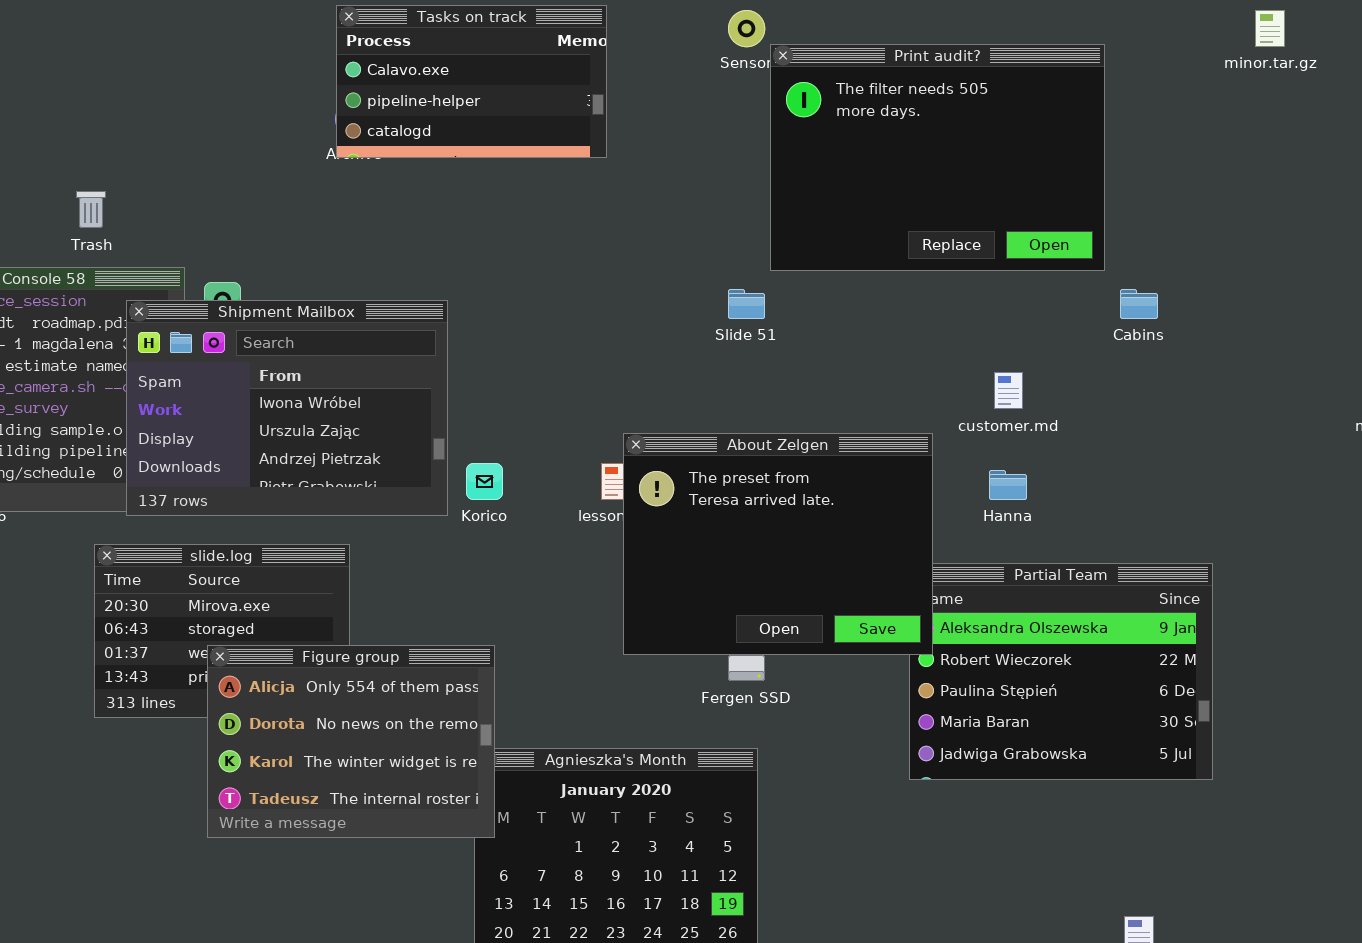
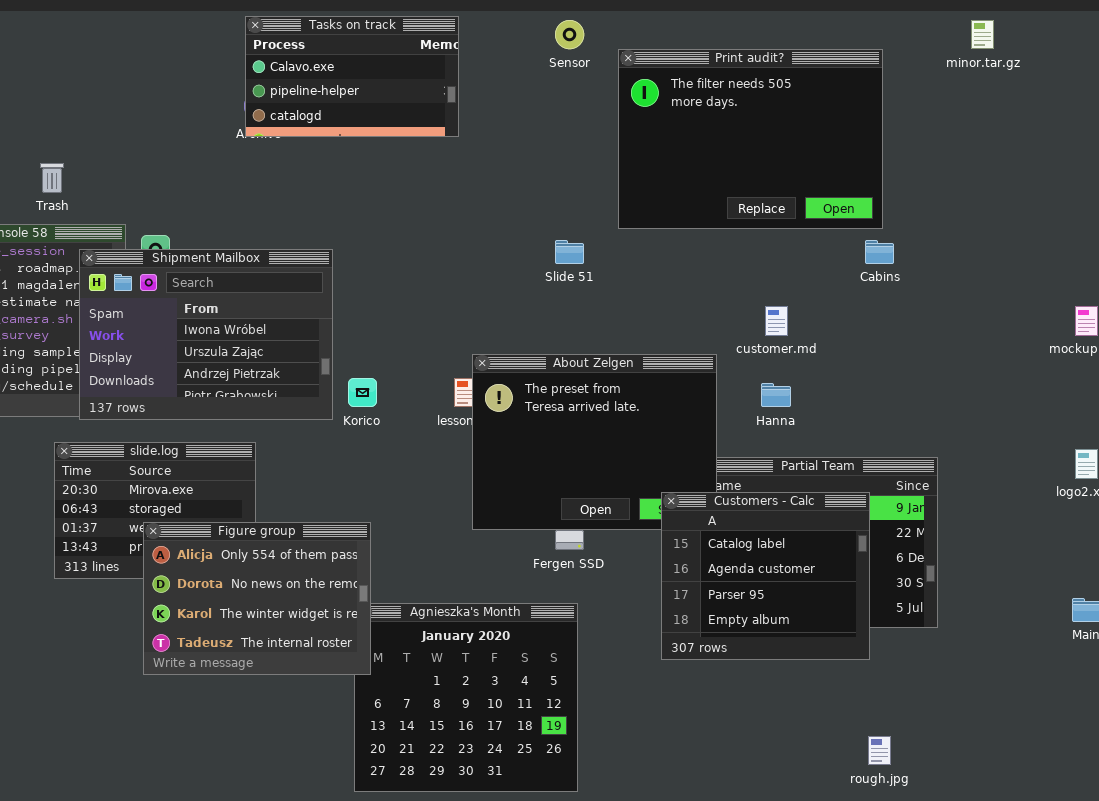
Print audit?: [770,44,1105,271] -> [618,49,883,229], moved
Customers - Calc: none -> [661,492,870,660], opened

